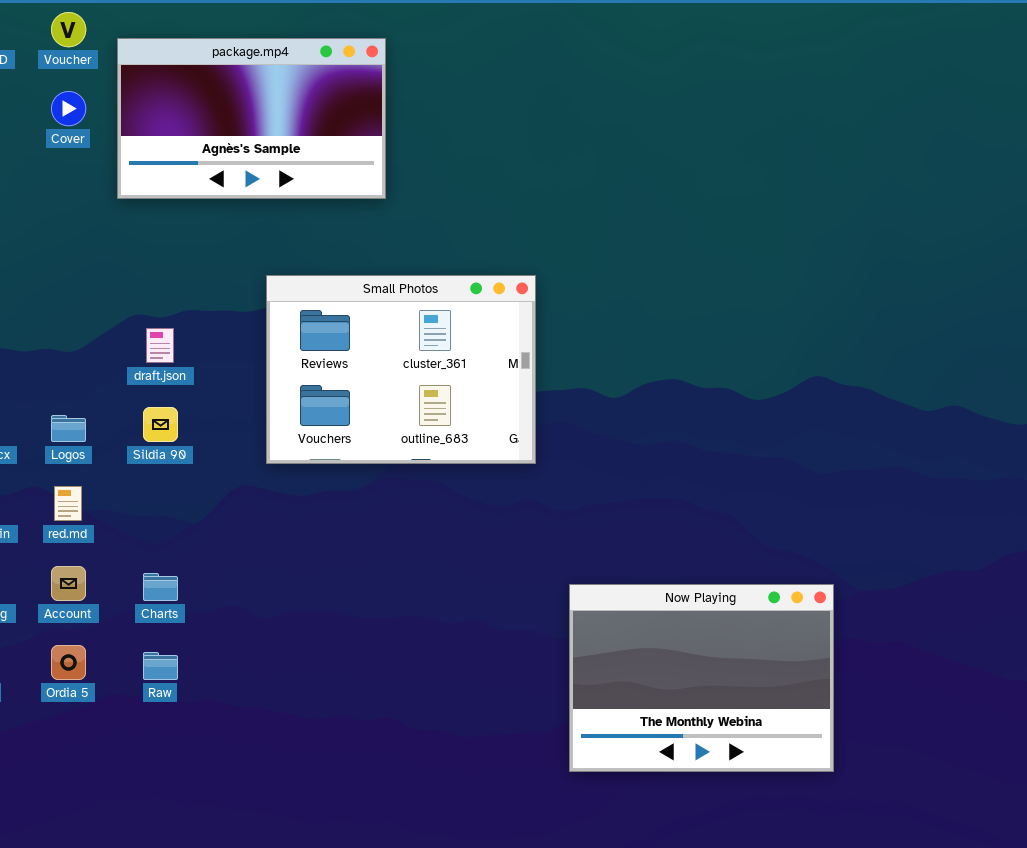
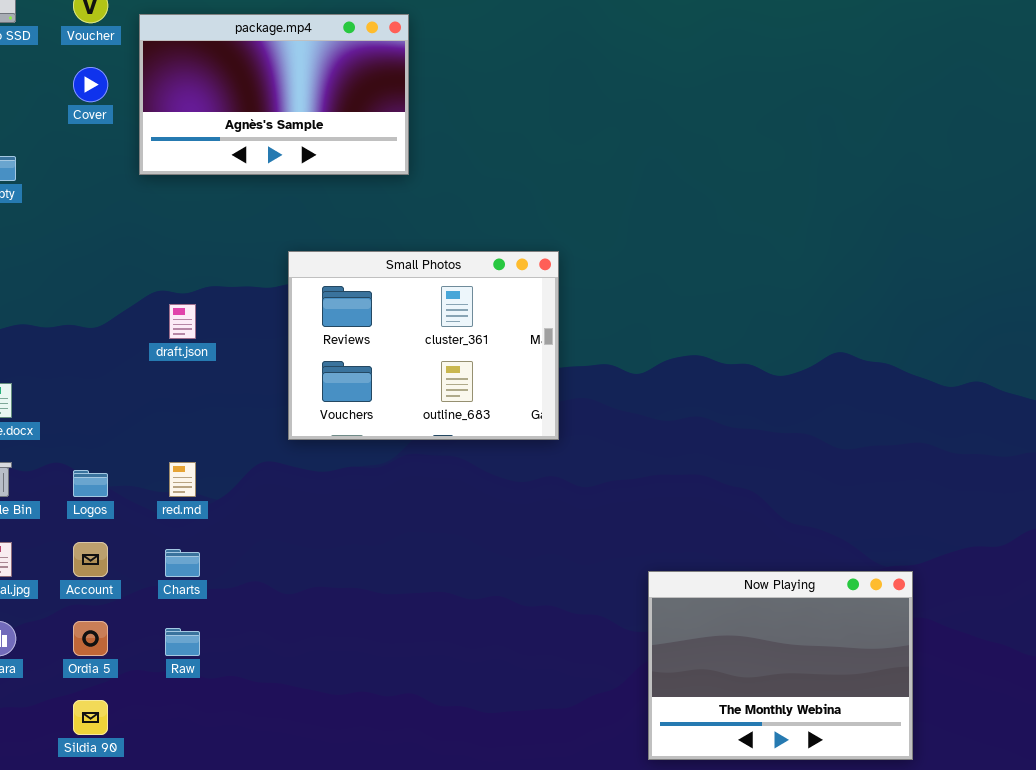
Sildia 90: [143,407,178,442] -> [73,700,108,735], moved
Logos: [51,415,86,442] -> [73,470,108,497], moved
red.md: [54,486,82,521] -> [169,462,196,497], moved
Now Playing: [569,584,834,772] -> [648,571,913,760], moved

